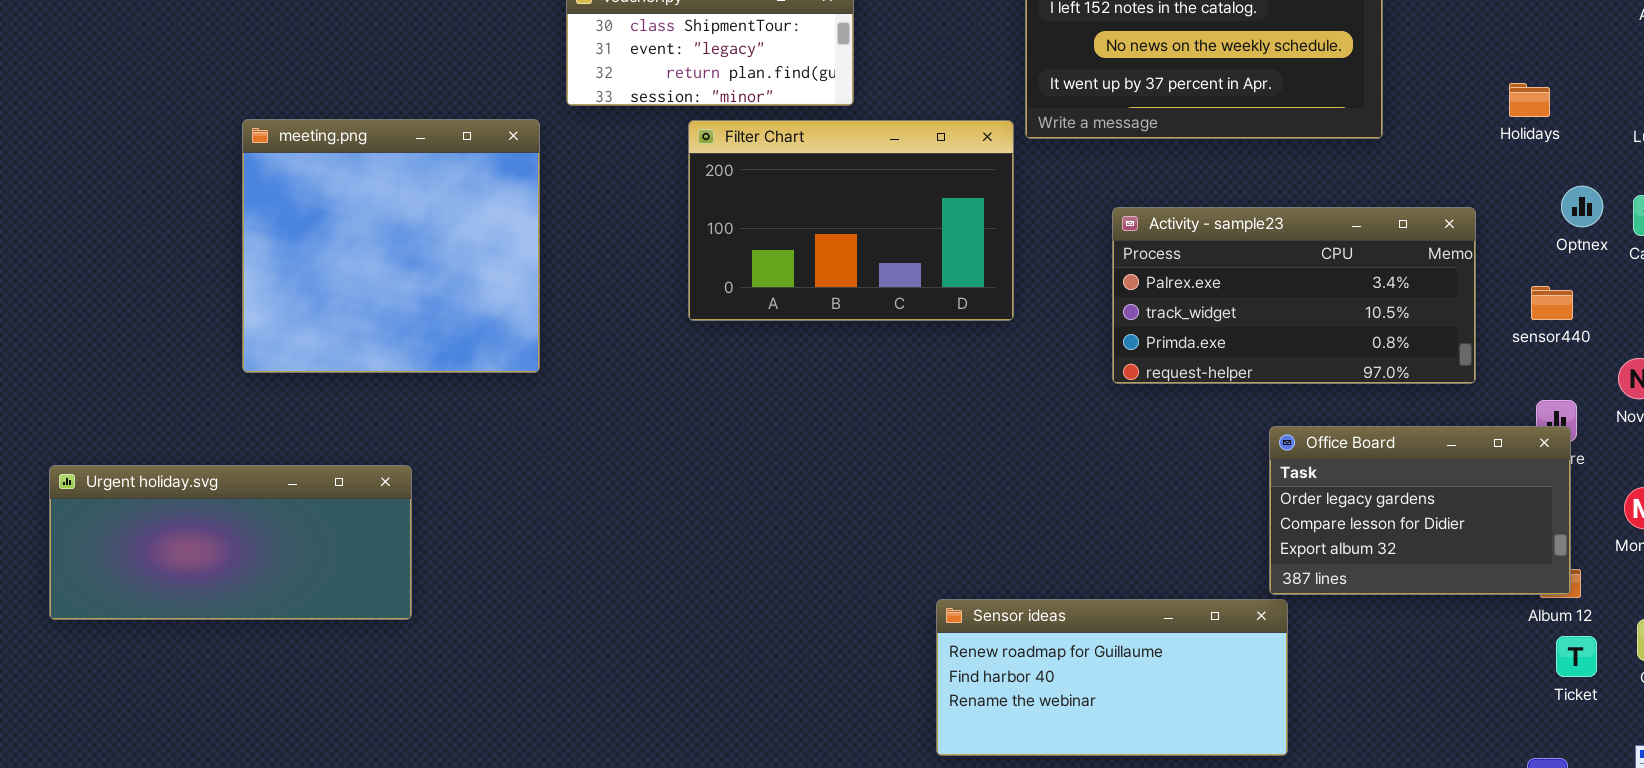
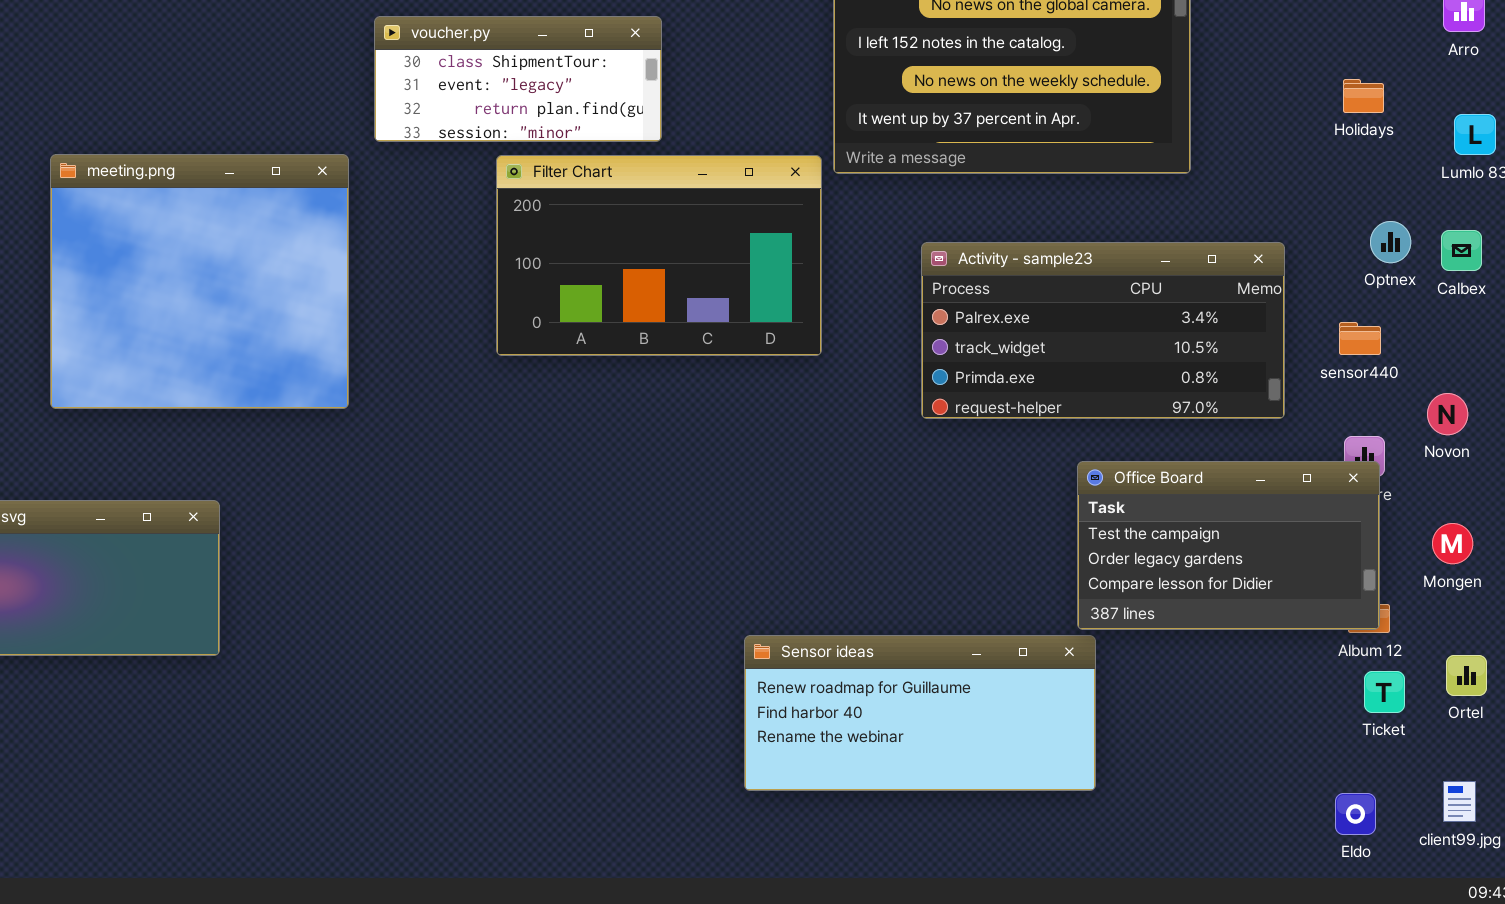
Holidays: [1509,83,1550,117] -> [1343,79,1384,113], moved
Office Board: [1269,426,1571,595] -> [1077,461,1380,630], scrolled up 1 row

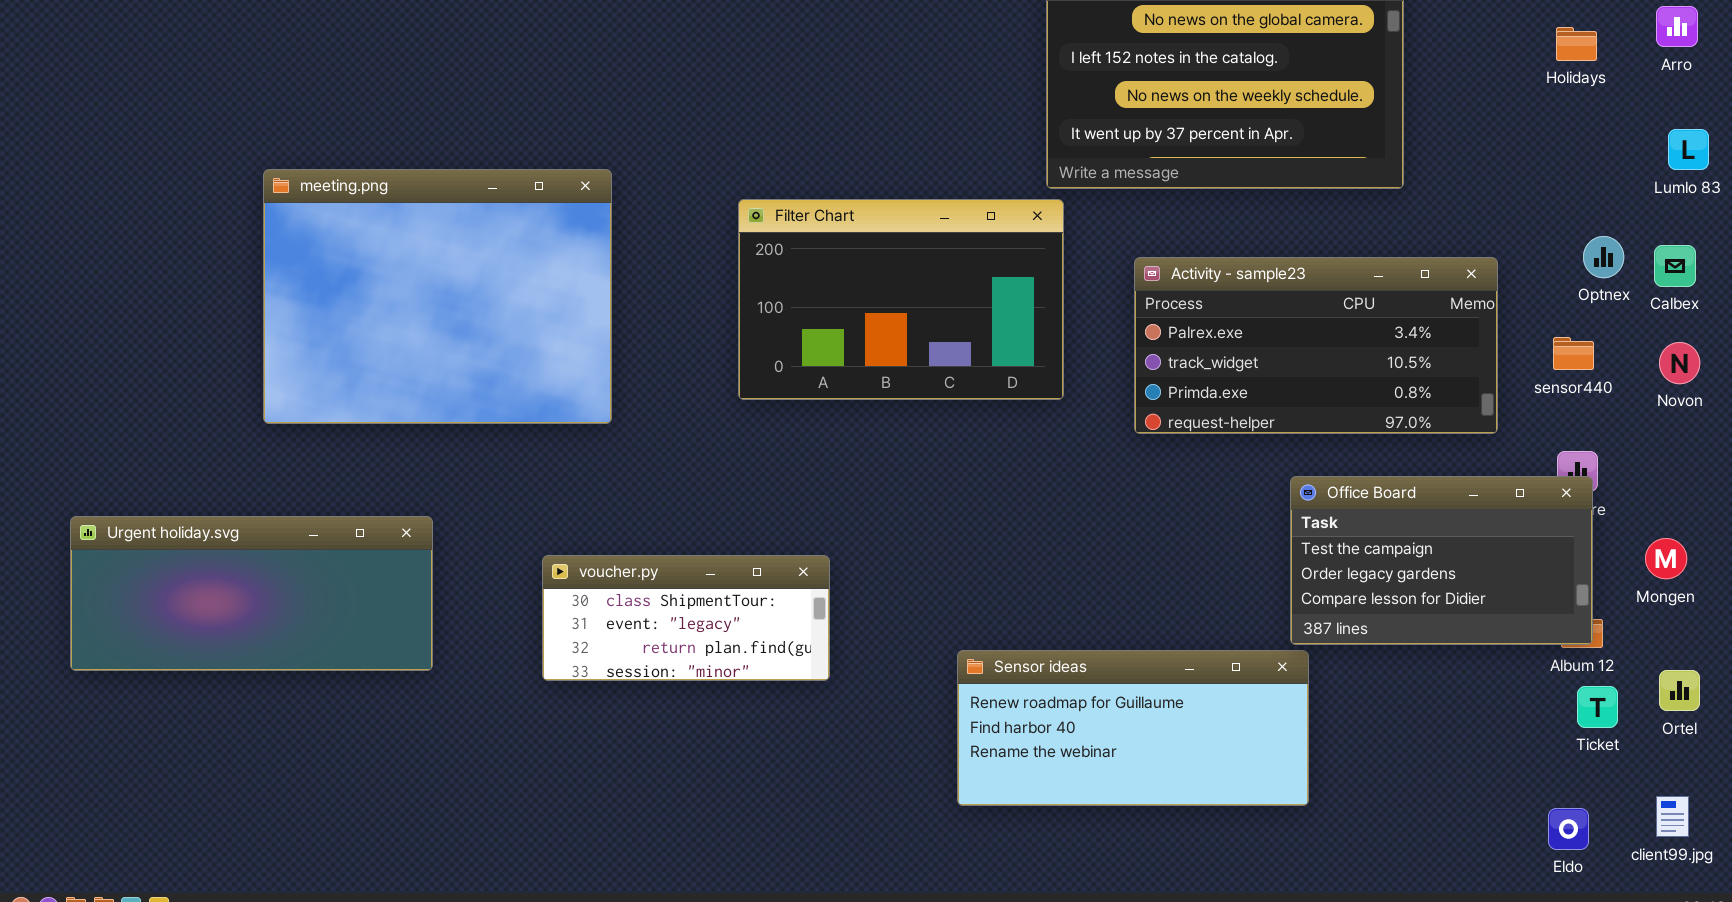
voucher.py: [374,16,662,142] -> [542,555,830,681], moved
Holidays: [1343,79,1384,113] -> [1556,27,1597,61], moved
meeting.png: [50,154,349,409] -> [263,169,612,424], resized
Filter Chart: [496,155,822,356] -> [738,199,1064,400], moved
Novon: [1427,393,1468,435] -> [1659,342,1700,384], moved

